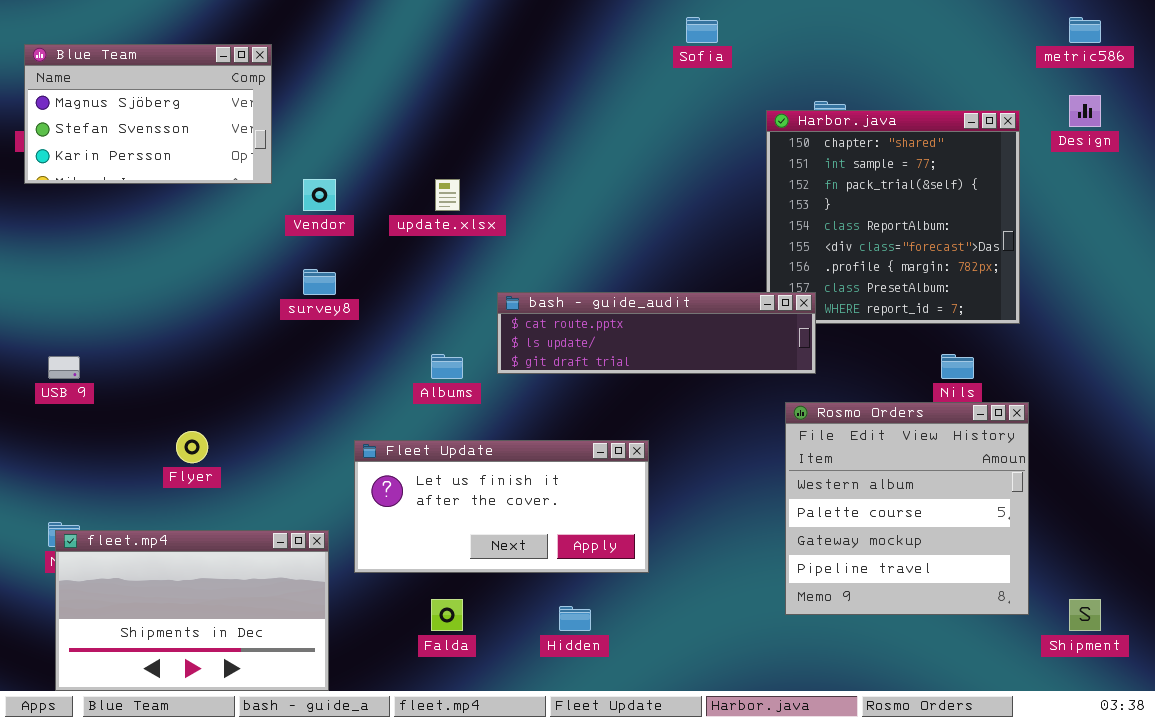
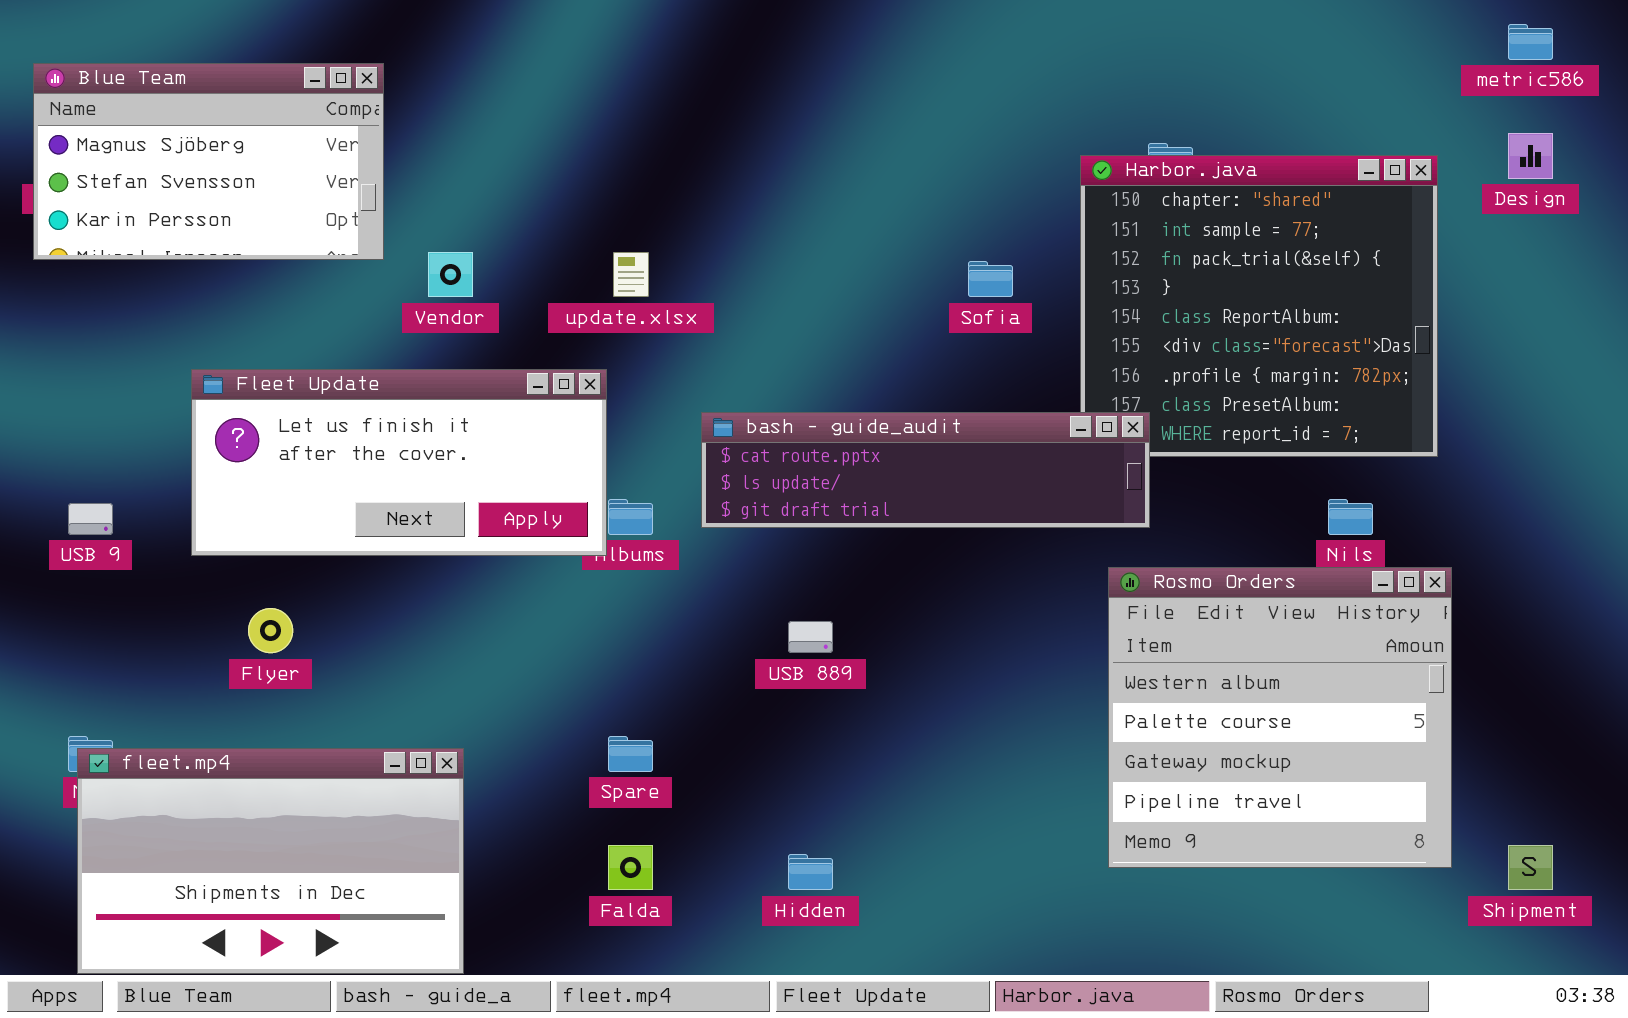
Sofia: [686,17,718,43] -> [968,261,1013,297], moved
Fleet Update: [354,440,649,573] -> [191,369,607,556], moved

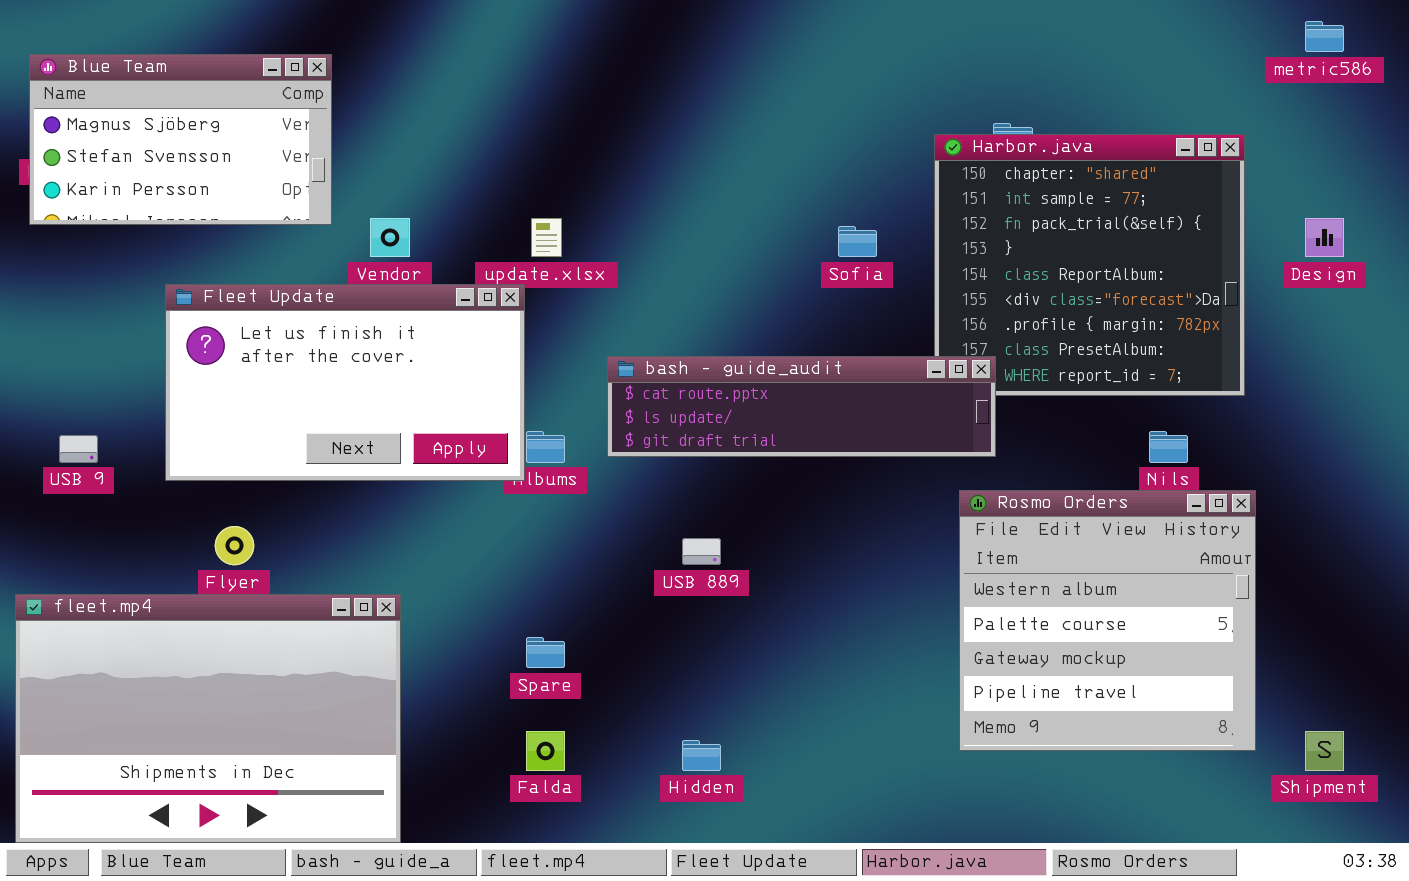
Design: [1508,133,1553,179] -> [1305,218,1344,257], moved
Fleet Update: [191,369,607,556] -> [165,284,525,481], resized
fleet.mp4: [77,748,464,974] -> [15,594,401,843], resized

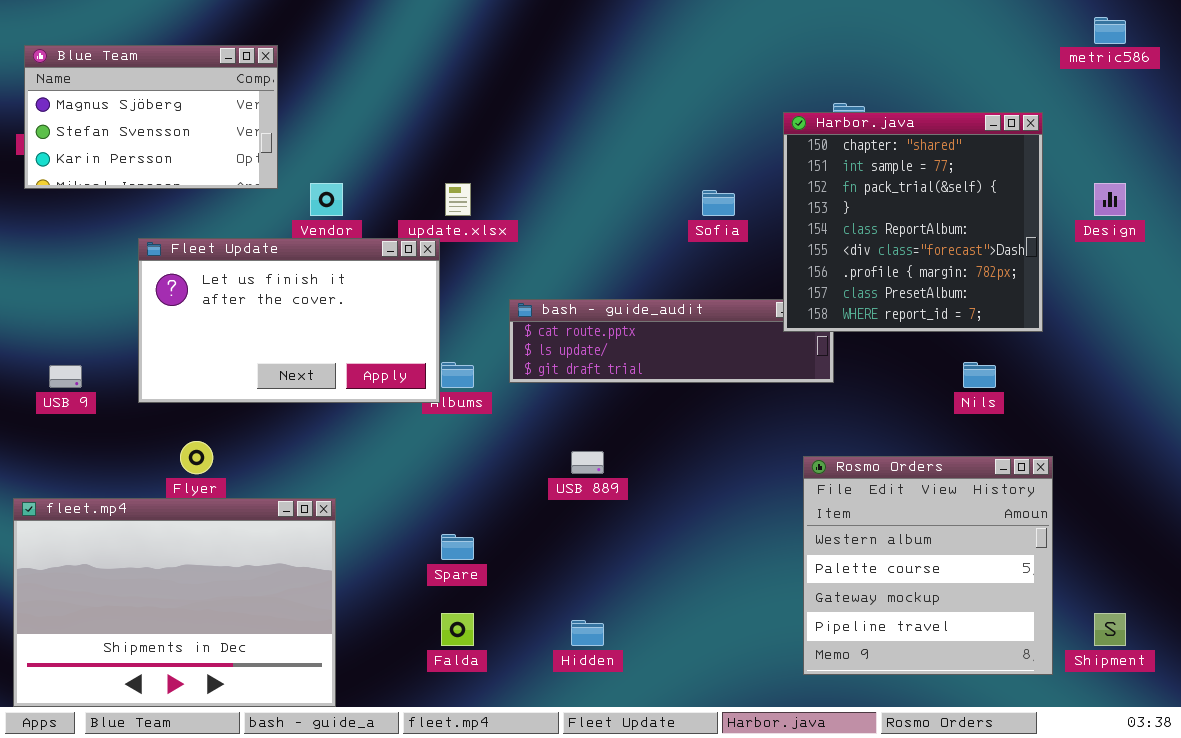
Harbor.java: [934,134,1245,396] -> [783,112,1043,332], raised
Rosmo Orders: [959,490,1256,751] -> [803,456,1053,675], moved

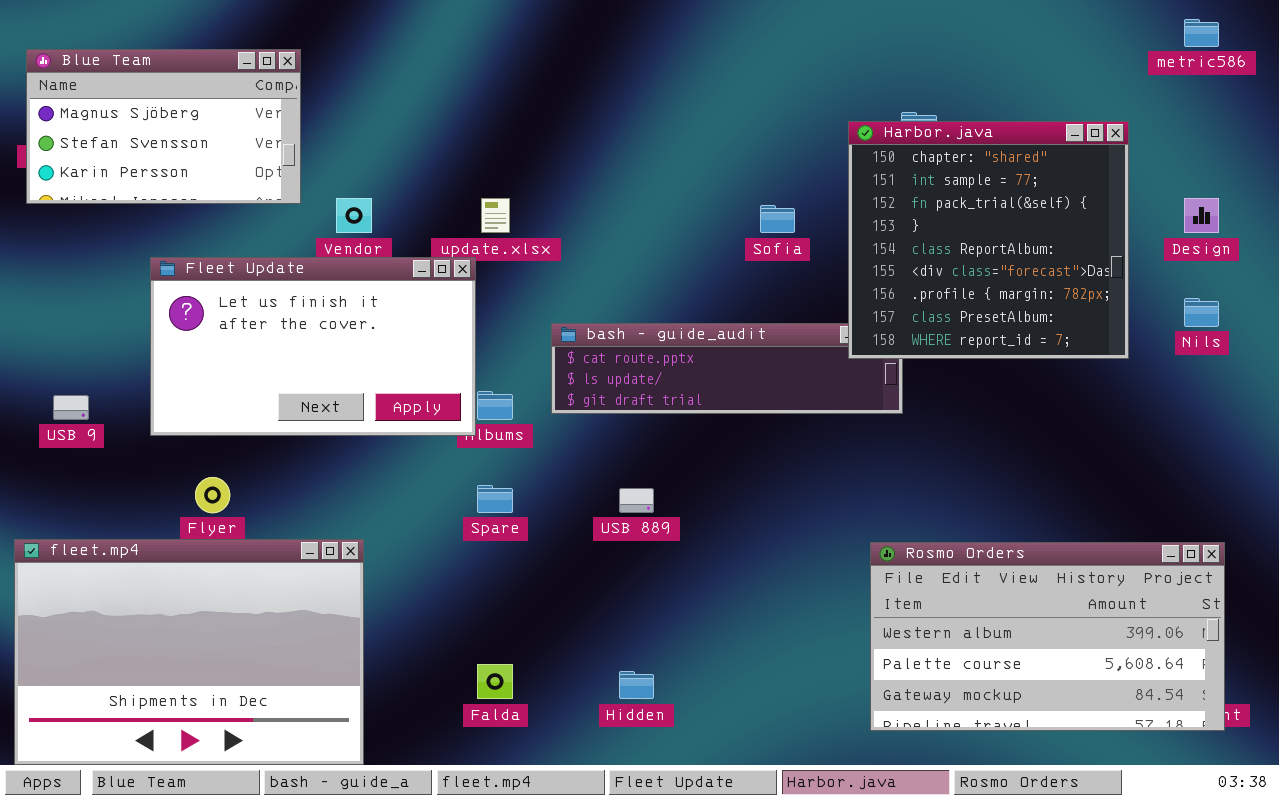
Nils: [963,362,996,388] -> [1184,298,1219,327], moved
Rosmo Orders: [803,456,1053,675] -> [870,542,1225,731], resized
Spare: [441,534,474,560] -> [477,485,513,513], moved

